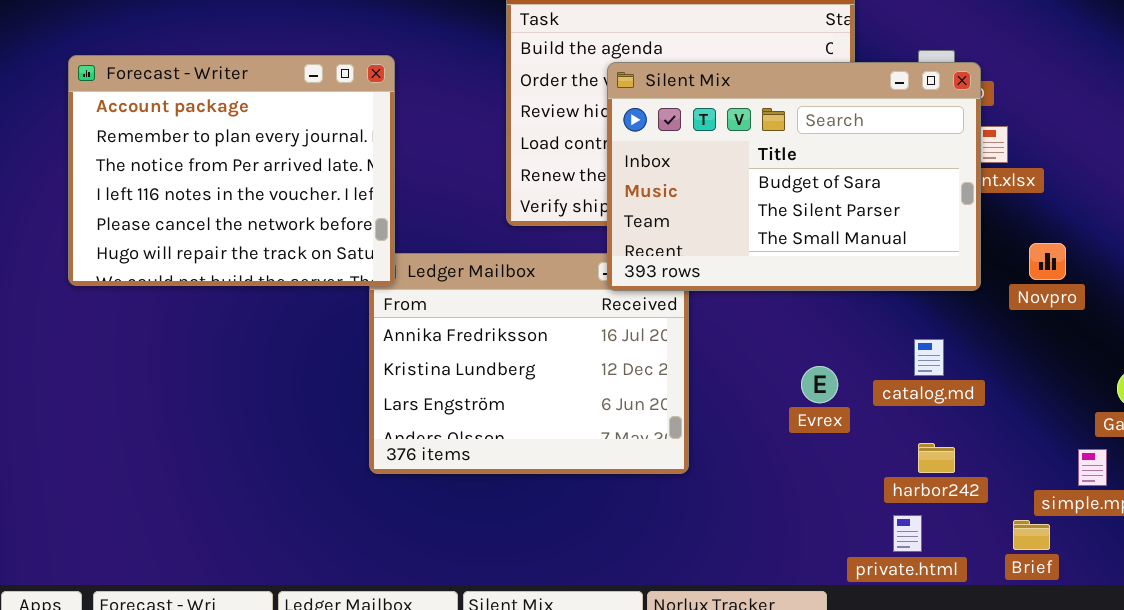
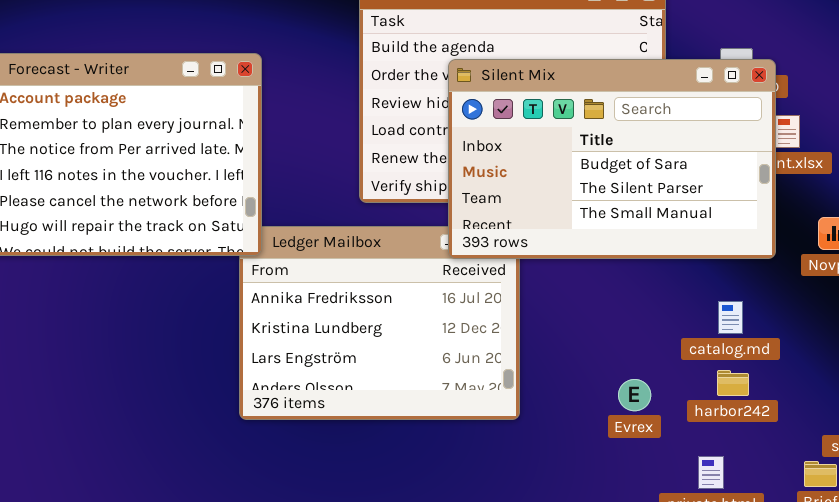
Evrex: [801,366,838,403] -> [618,379,651,411], moved
harbor242: [918,443,955,473] -> [717,370,749,396], moved

